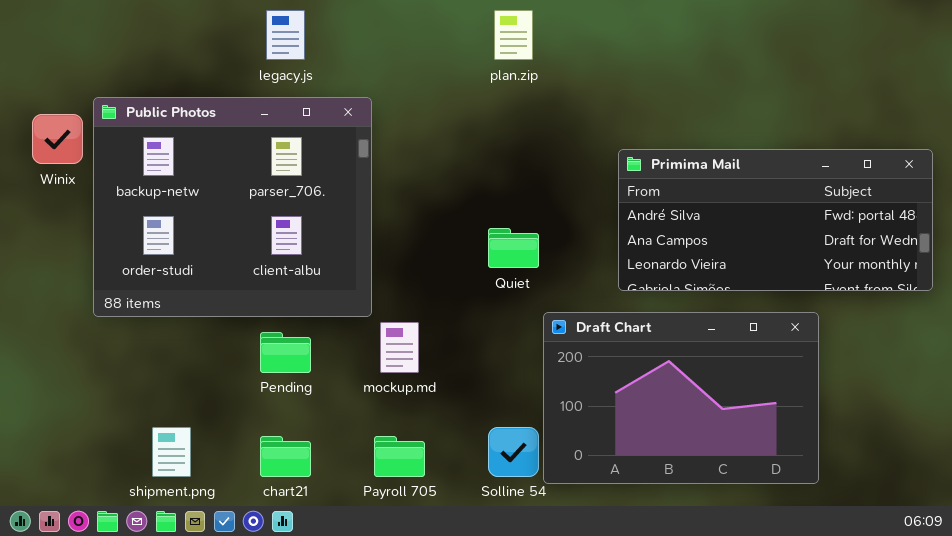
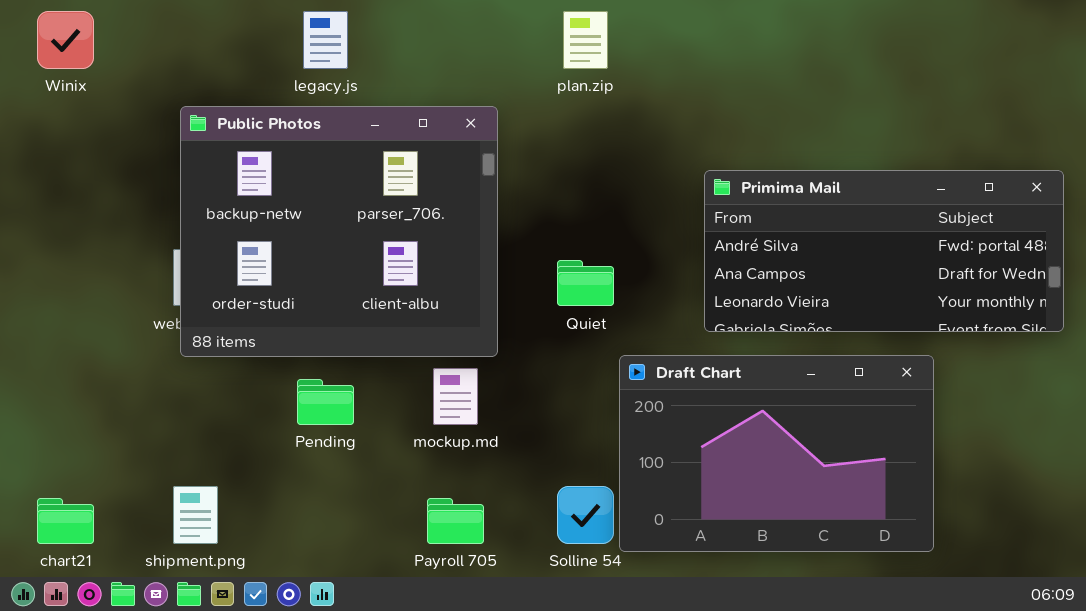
Public Photos: [93,97,372,317] -> [180,106,498,357], moved
Winix: [32,114,83,164] -> [37,11,94,69], moved
chart21: [260,436,311,477] -> [37,498,94,544], moved

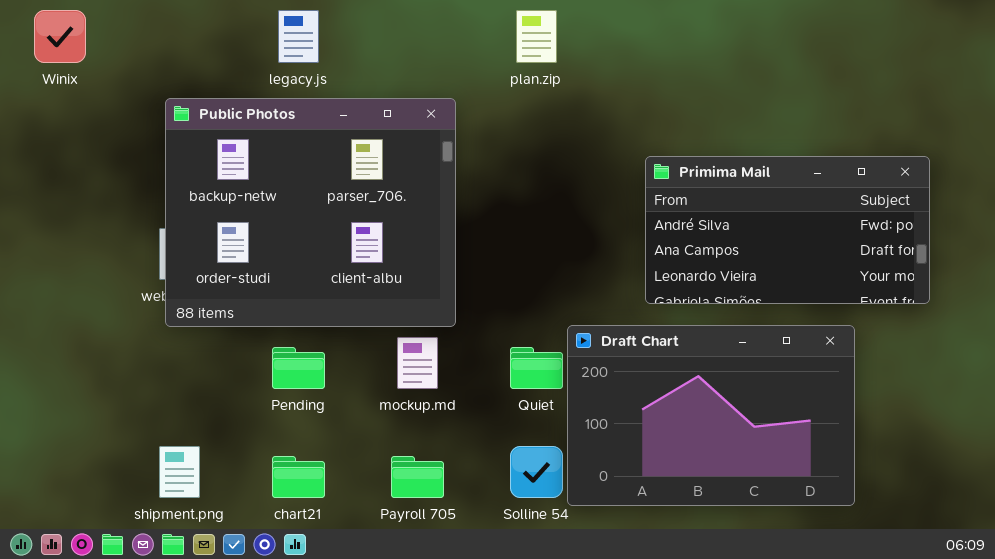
Primima Mail: [704,170,1064,332] -> [645,156,930,304], resized
Quiet: [557,260,614,306] -> [510,347,563,389], moved
chart21: [37,498,94,544] -> [272,456,325,498], moved

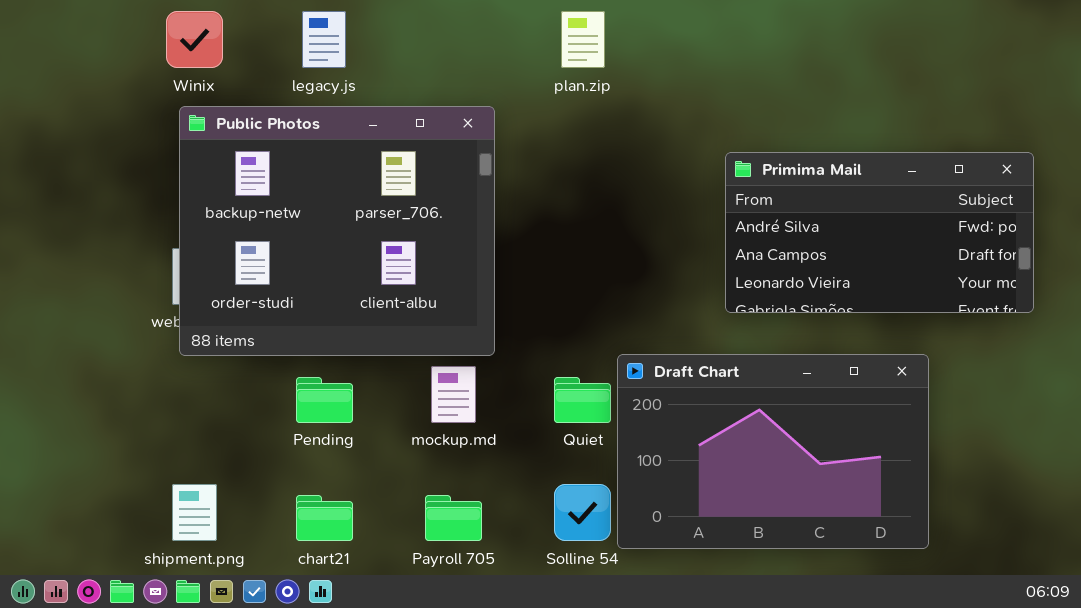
Winix: [34,10,86,63] -> [166,11,223,68], moved
Primima Mail: [645,156,930,304] -> [725,152,1034,313], moved

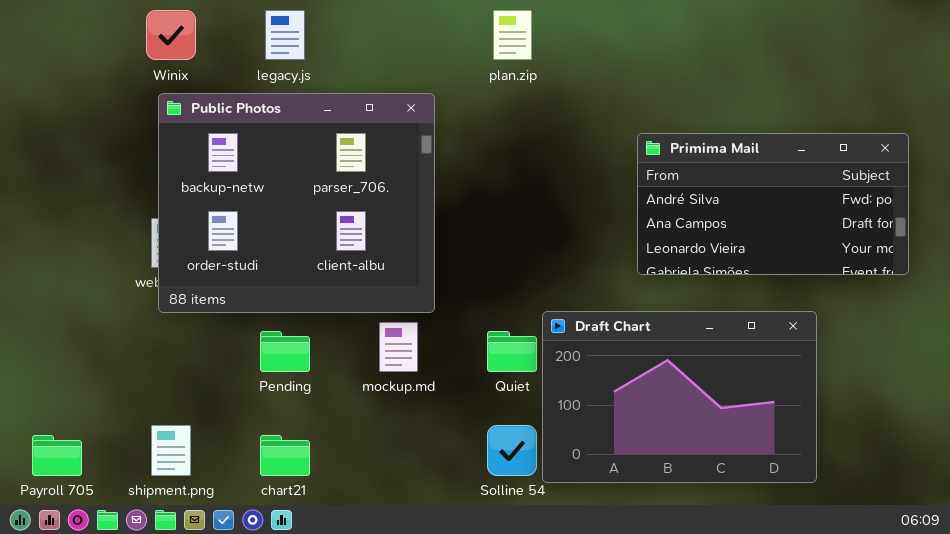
Payroll 705: [425,495,482,541] -> [32,435,82,476], moved

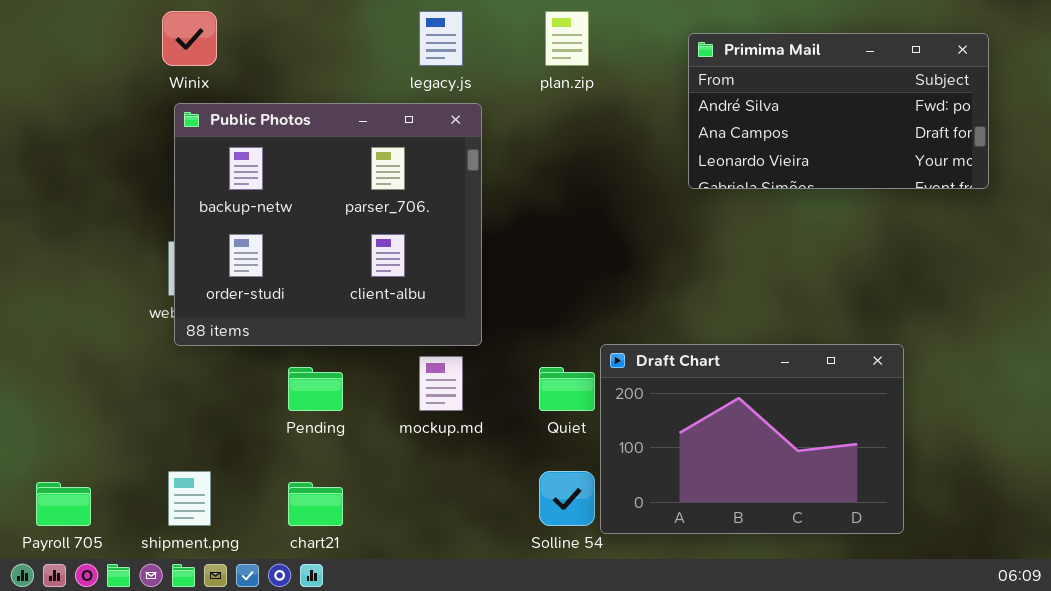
legacy.js: [265,10,305,60] -> [419,11,463,66], moved
Primima Mail: [637,133,909,275] -> [688,33,989,189], moved

